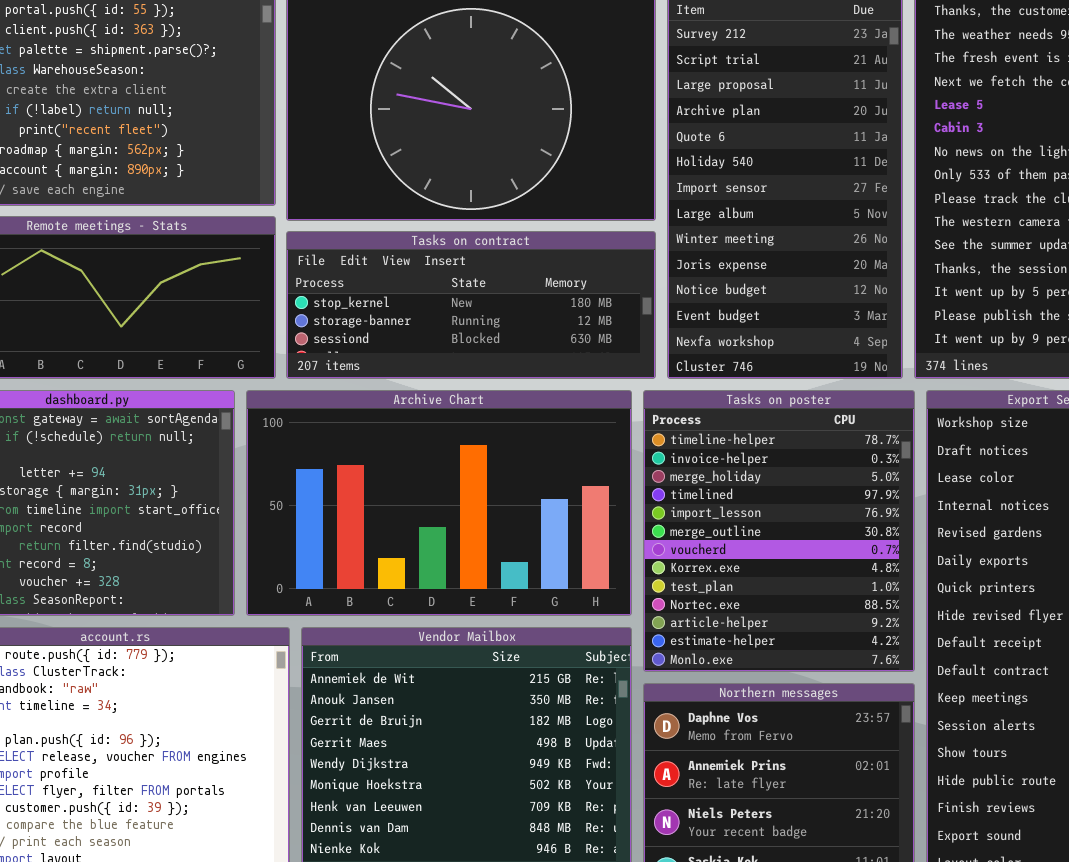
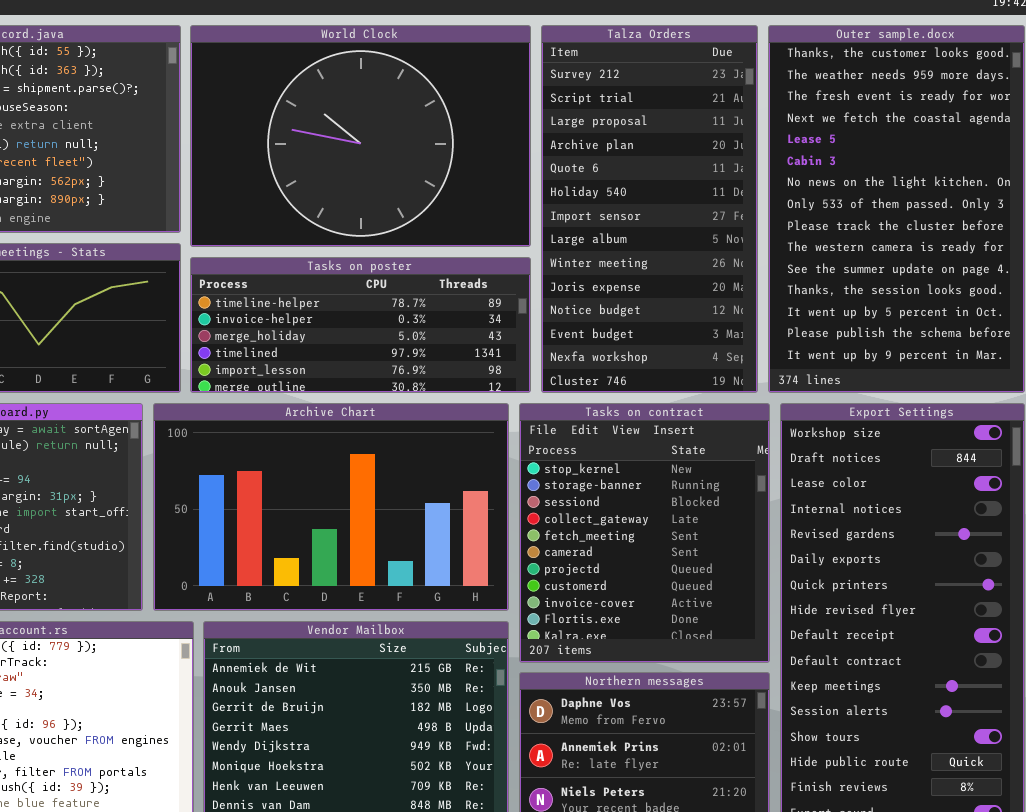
Tasks on contract: [286,231,656,379] -> [519,403,770,663], moved, resized
Tasks on poster: [643,390,915,672] -> [190,257,531,393], moved, resized

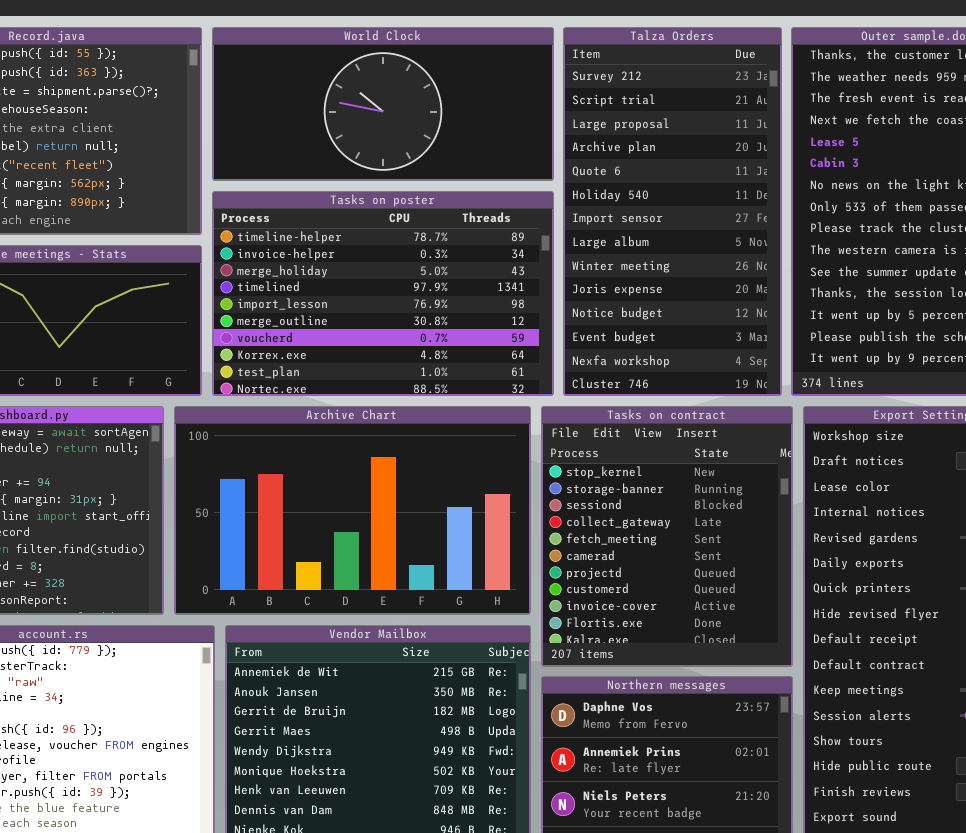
World Clock: [190,25,531,247] -> [212,27,554,181], resized
Tasks on poster: [190,257,531,393] -> [212,191,554,396], resized

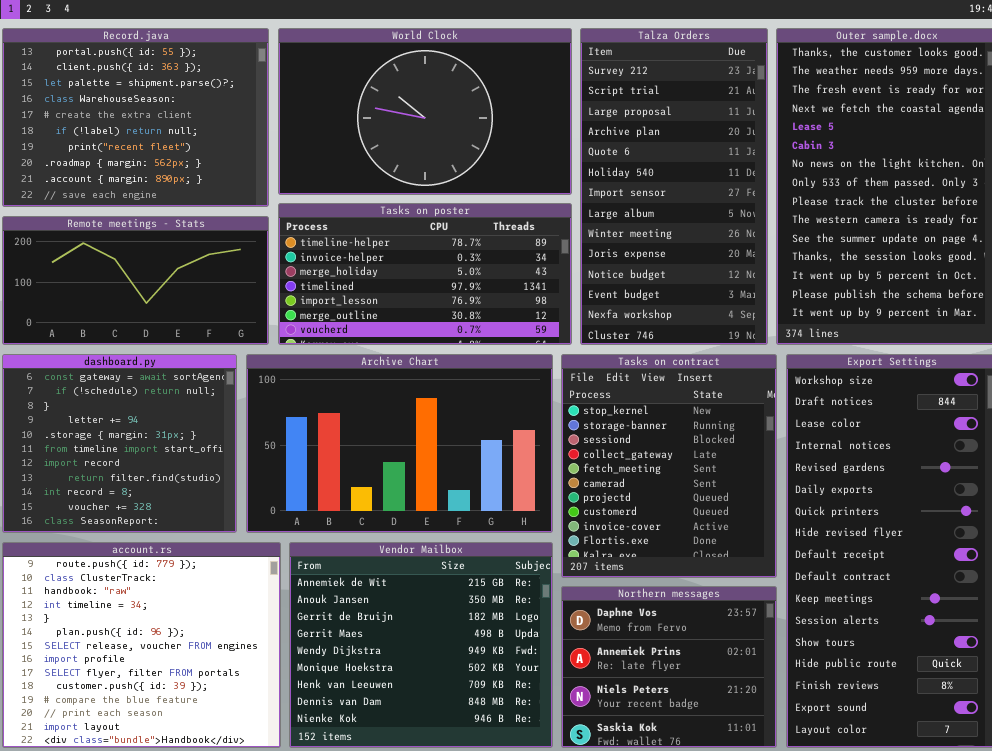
World Clock: [212,27,554,181] -> [278,28,572,195], resized
Tasks on poster: [212,191,554,396] -> [278,203,572,345], resized

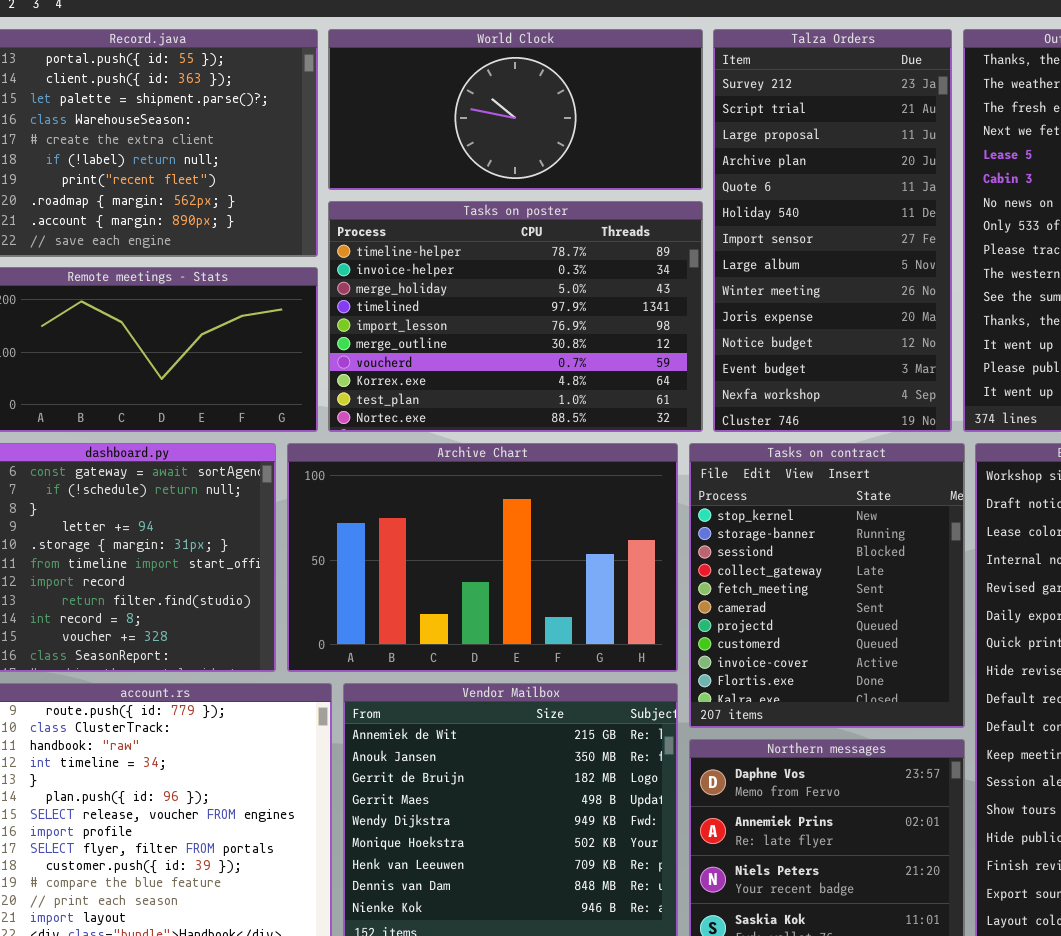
World Clock: [278,28,572,195] -> [328,29,703,190], resized
Tasks on poster: [278,203,572,345] -> [328,201,703,432], resized

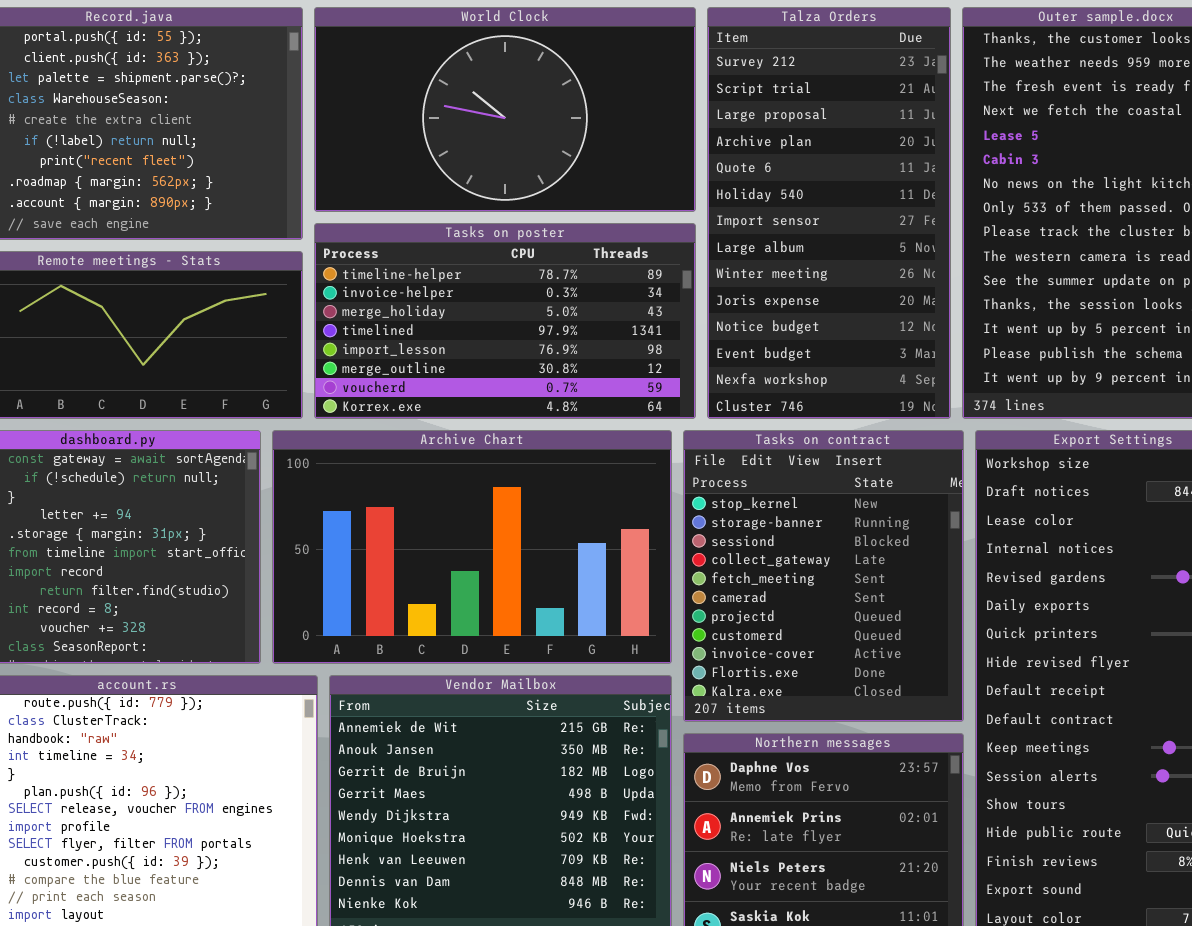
World Clock: [328,29,703,190] -> [314,7,696,212], resized
Tasks on poster: [328,201,703,432] -> [314,223,696,419], resized

